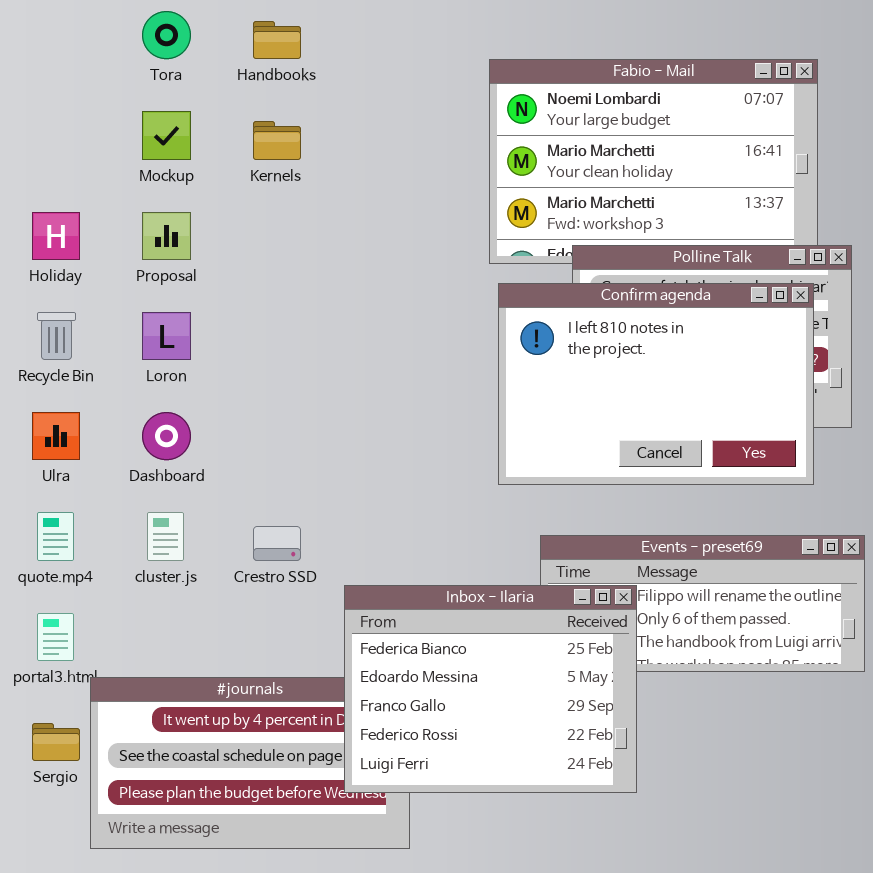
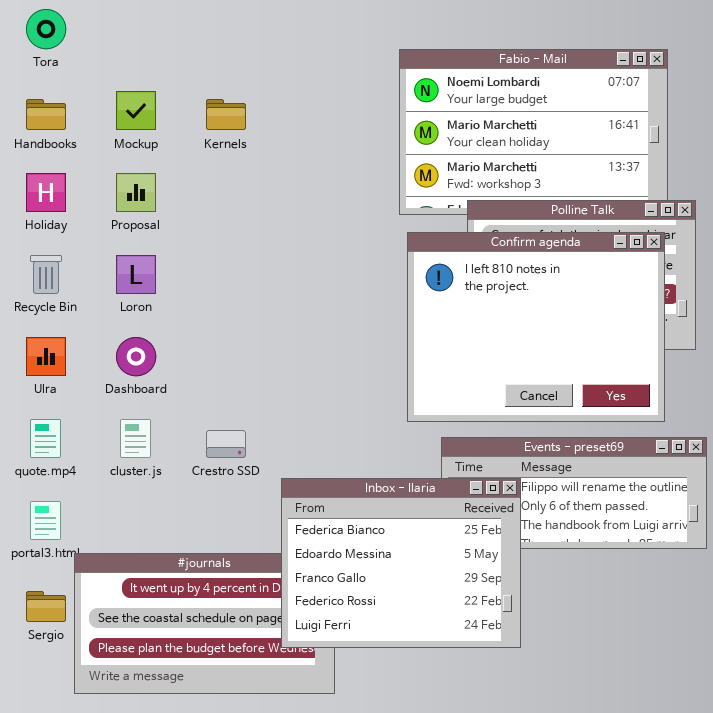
Tora: [142,11,191,59] -> [26,9,66,49], moved
Handbooks: [253,21,301,59] -> [26,99,66,130], moved
Confirm agenda: [498,283,814,485] -> [407,232,665,422], resized

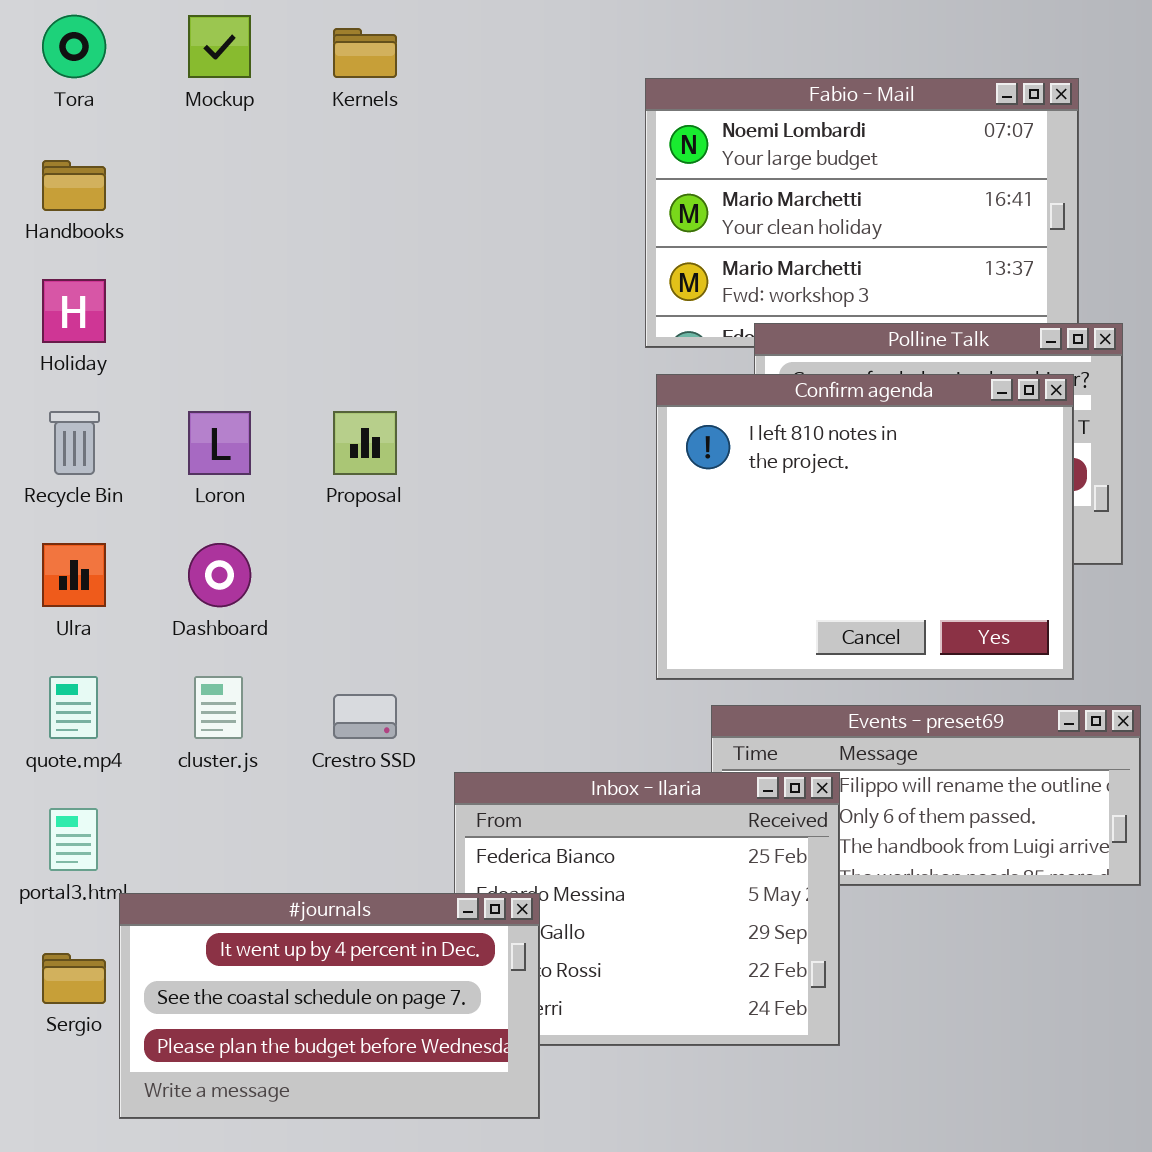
Mockup: [116,91,156,130] -> [188,15,251,78], moved
Kernels: [206,99,246,130] -> [333,28,397,78], moved
Proposal: [116,173,156,212] -> [333,411,397,475], moved
#journals: [74,553,335,694] -> [119,893,540,1119], raised

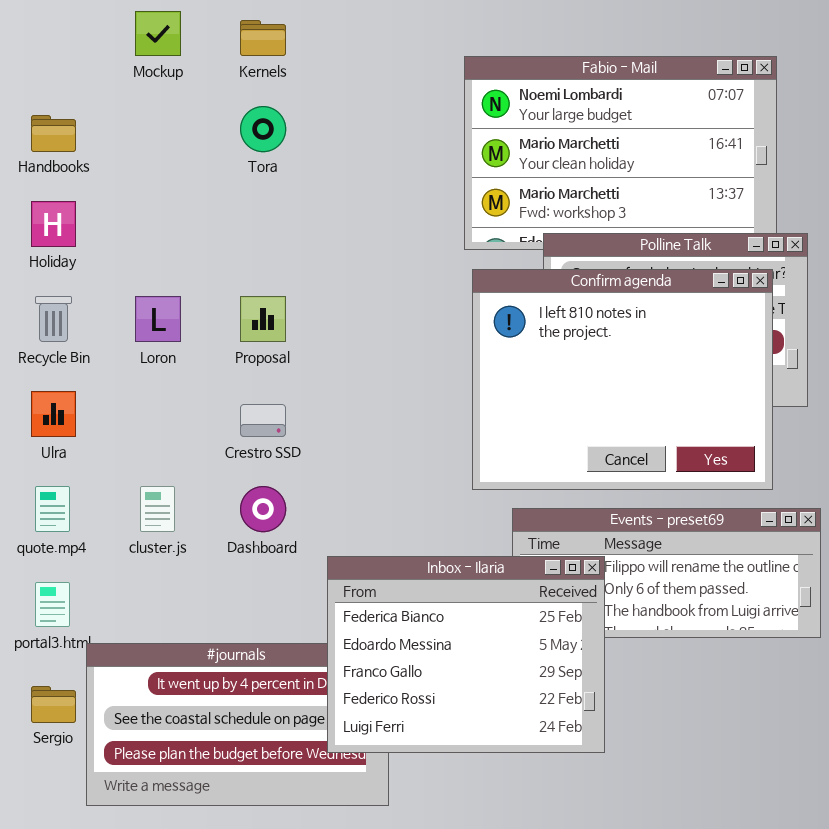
Tora: [42,15,106,78] -> [240,106,286,152], moved
Dashboard: [188,543,251,607] -> [240,486,286,532], moved
Crestro SSD: [333,694,397,739] -> [240,404,286,437], moved
Inbox - Ilaria: [454,772,840,1046] -> [327,556,605,753], raised

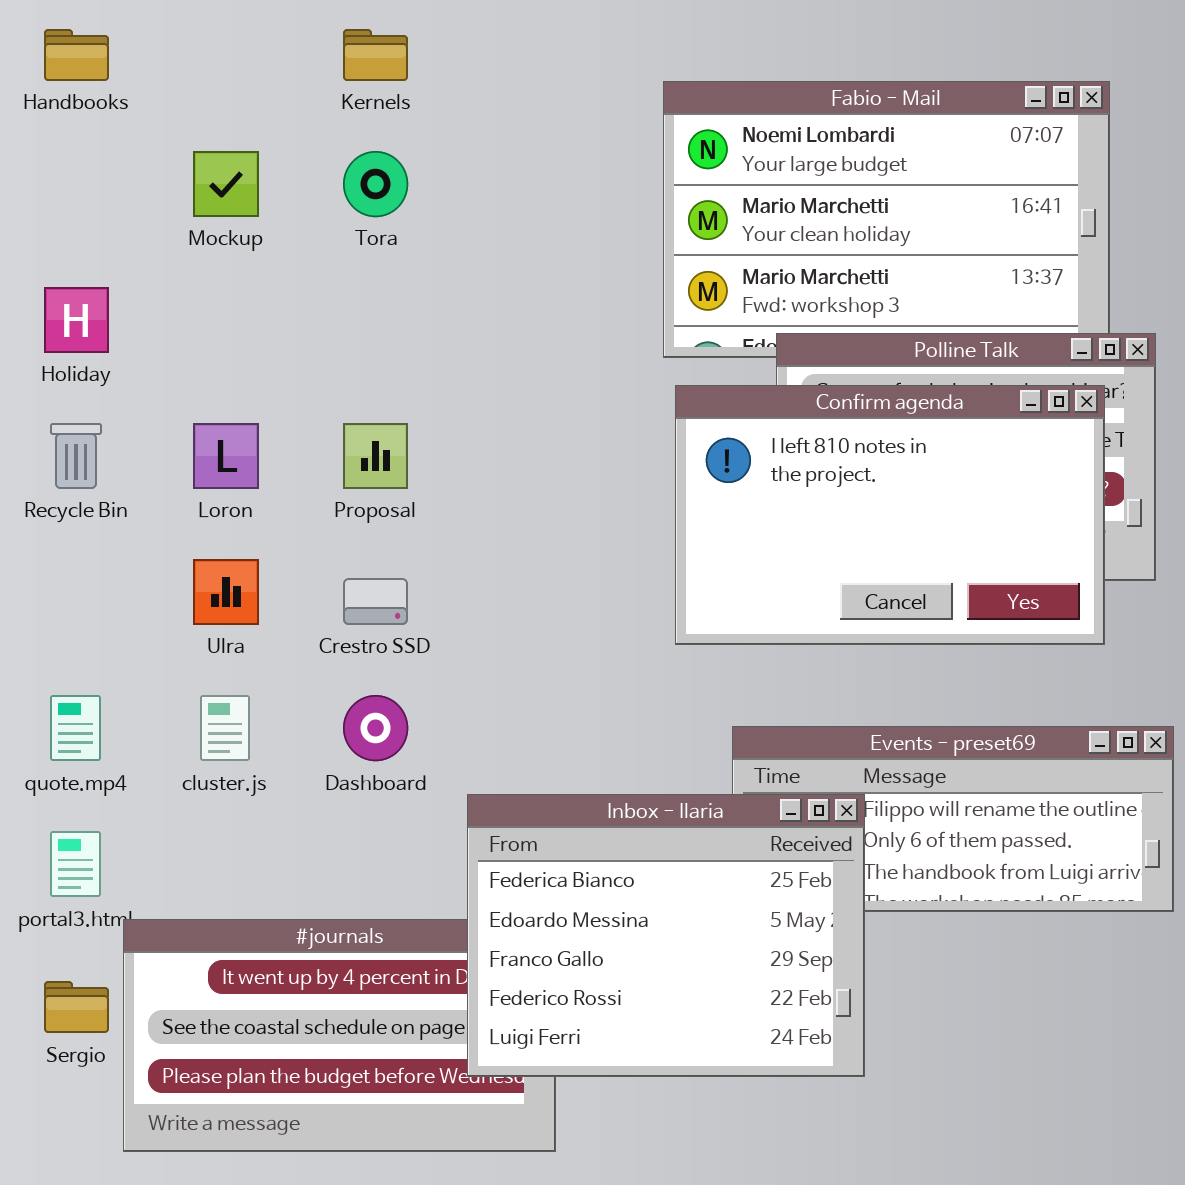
Mockup: [135,11,181,56] -> [193,151,259,217], moved
Handbooks: [31,115,76,152] -> [44,29,109,81], moved
Confirm agenda: [472,269,773,490] -> [675,385,1105,645], resized
Ulra: [31,391,76,437] -> [193,559,259,625], moved

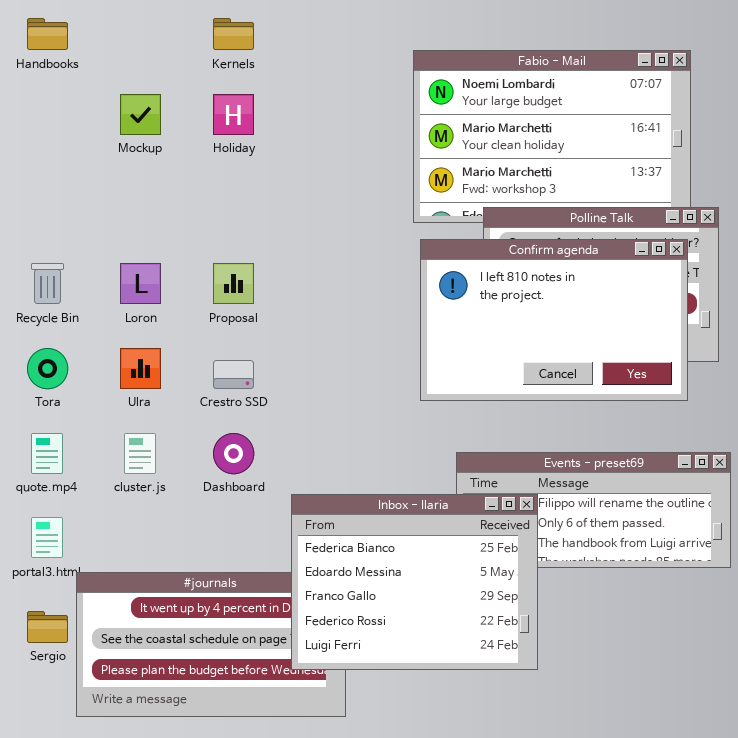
Tora: [343,151,408,217] -> [27,348,68,389], moved
Holiday: [44,287,109,353] -> [213,94,254,135], moved

